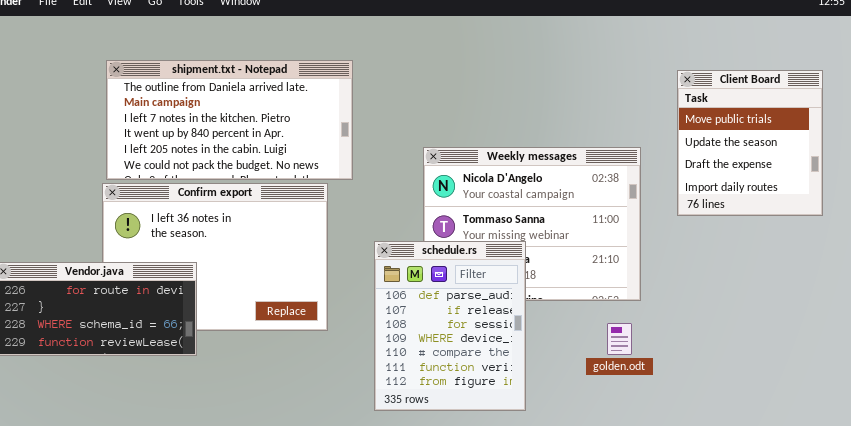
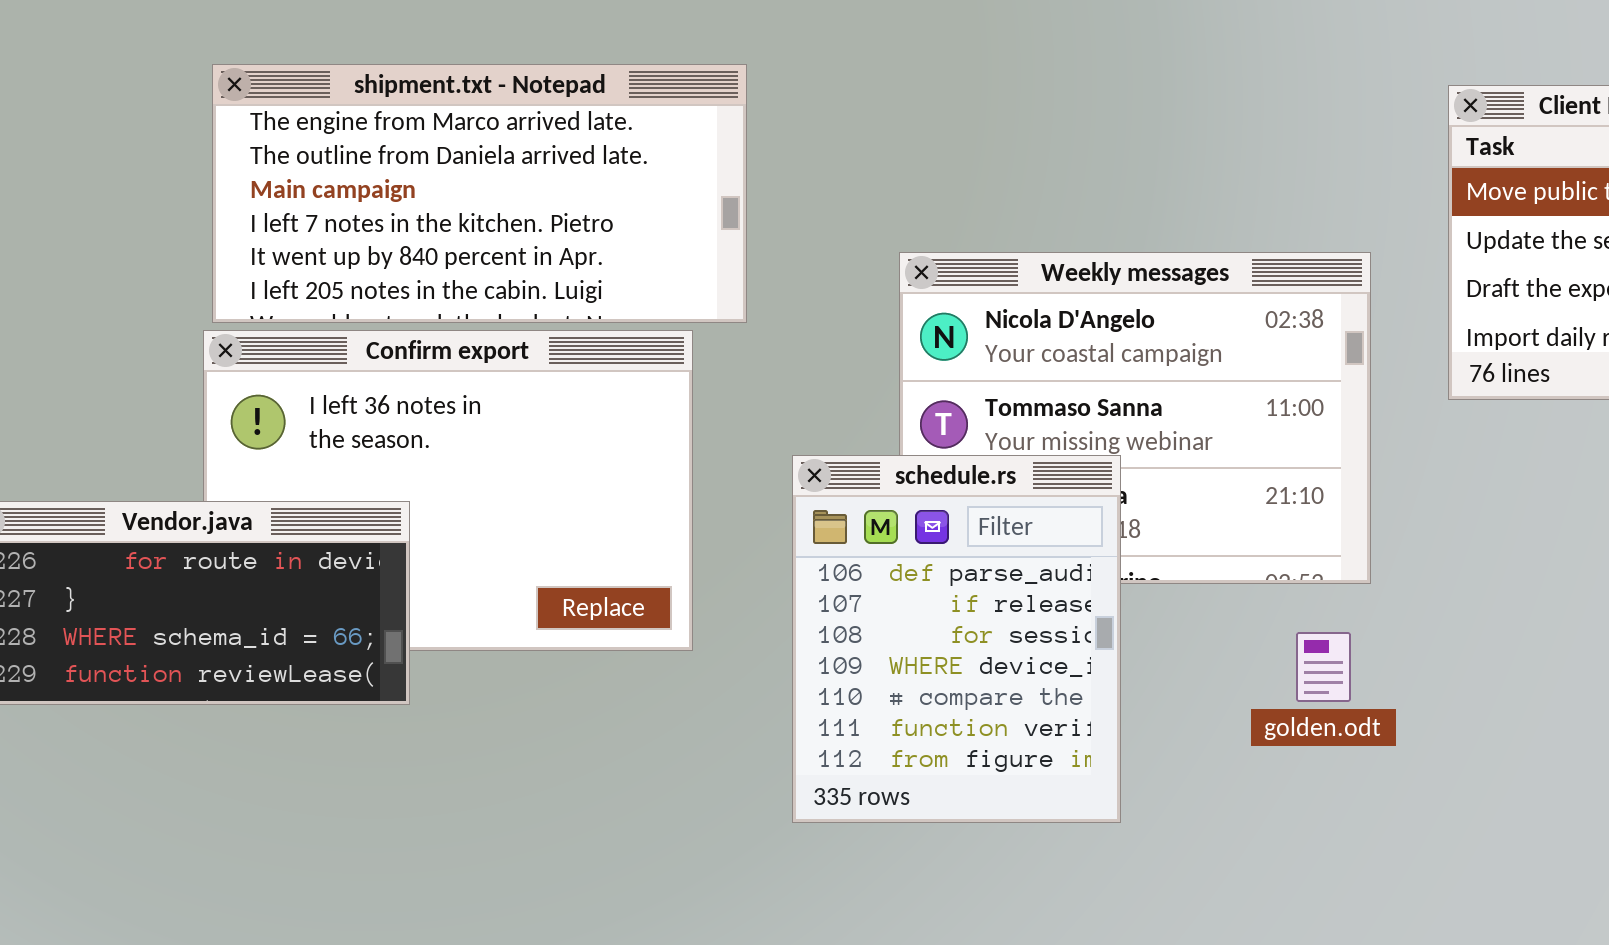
shipment.txt - Notepad: [106,60,353,180] -> [212,64,747,323], scrolled up 1 row

